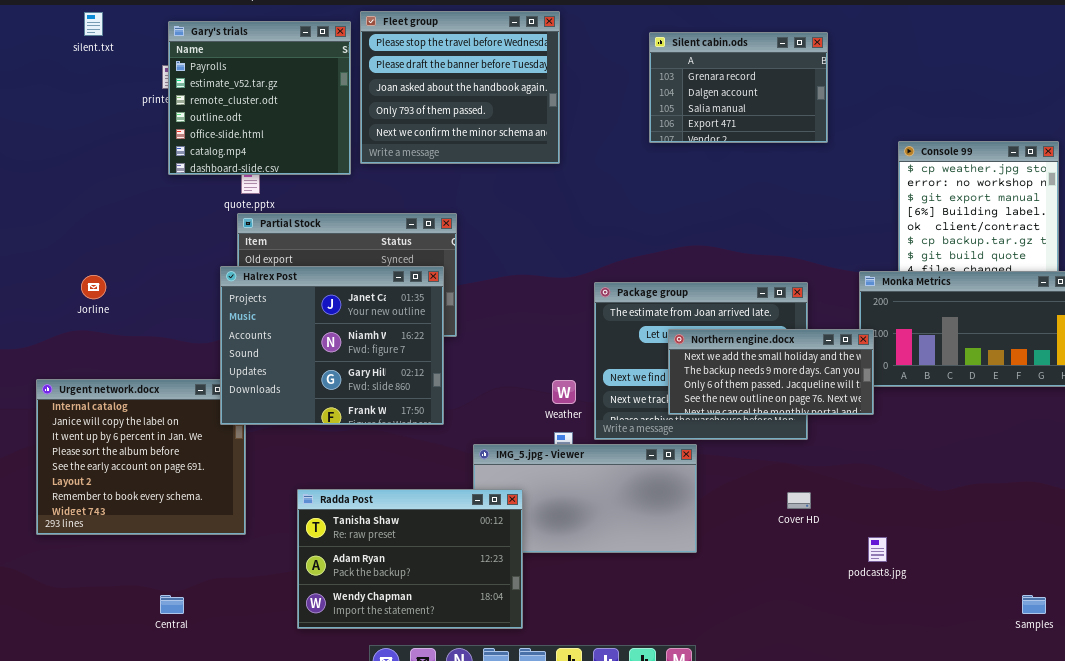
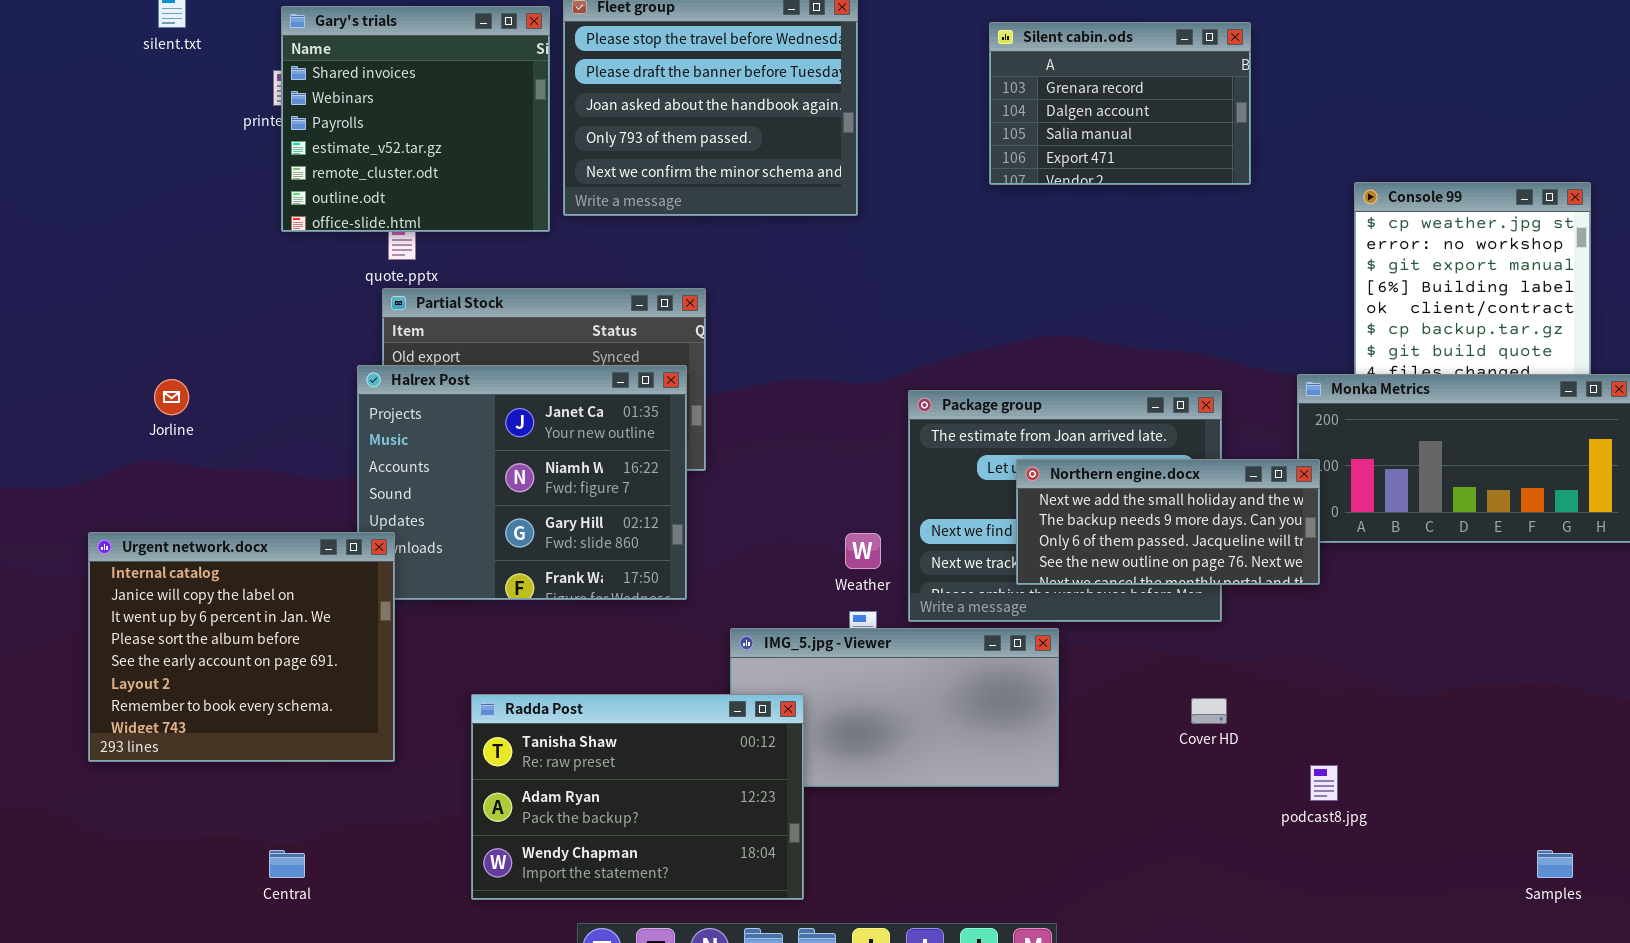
Gary's trials: [168,21,351,175] -> [281,6,550,232], scrolled up 2 rows
Urgent network.docx: [36,379,246,535] -> [88,532,395,762], raised

